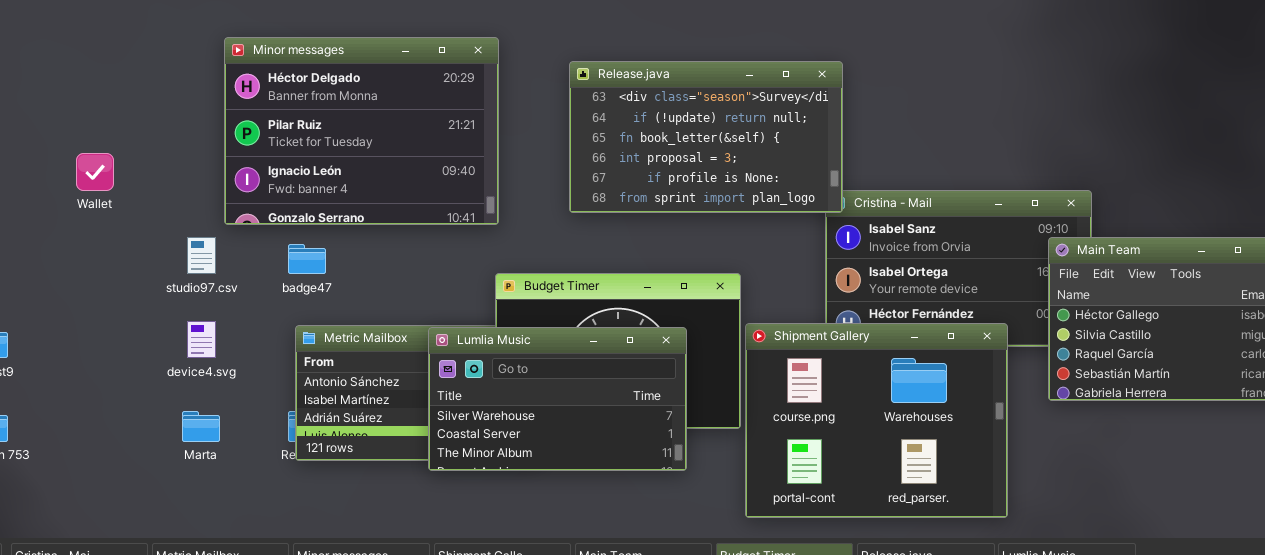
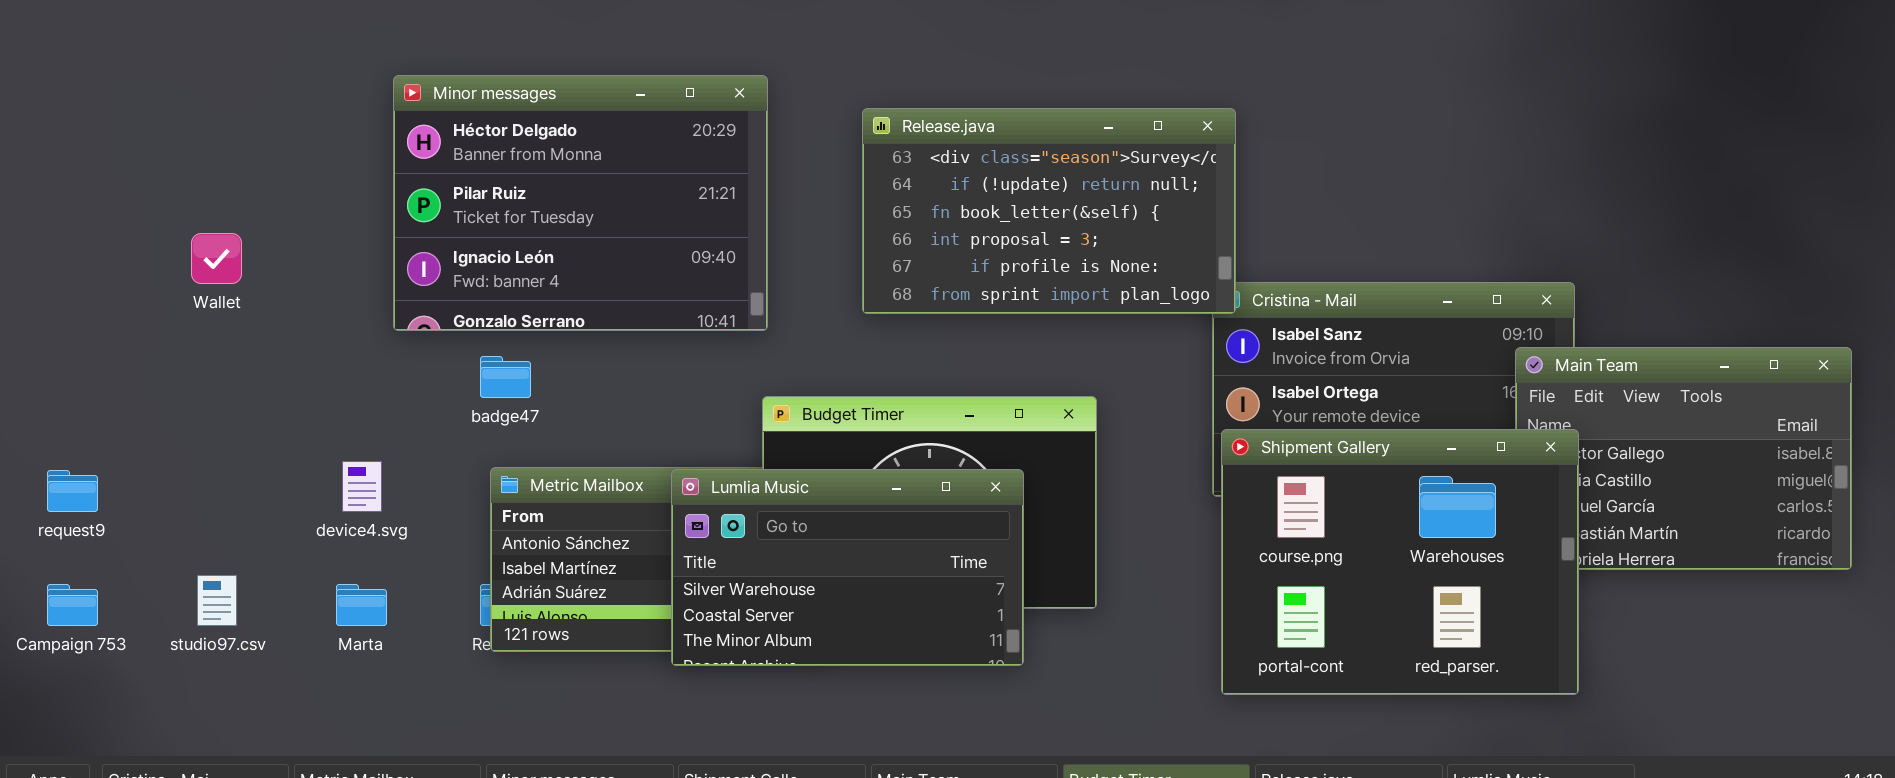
studio97.csv: [187,237,216,274] -> [197,575,237,626], moved
Shipment Gallery: [745,323,1008,518] -> [1221,429,1579,695], moved

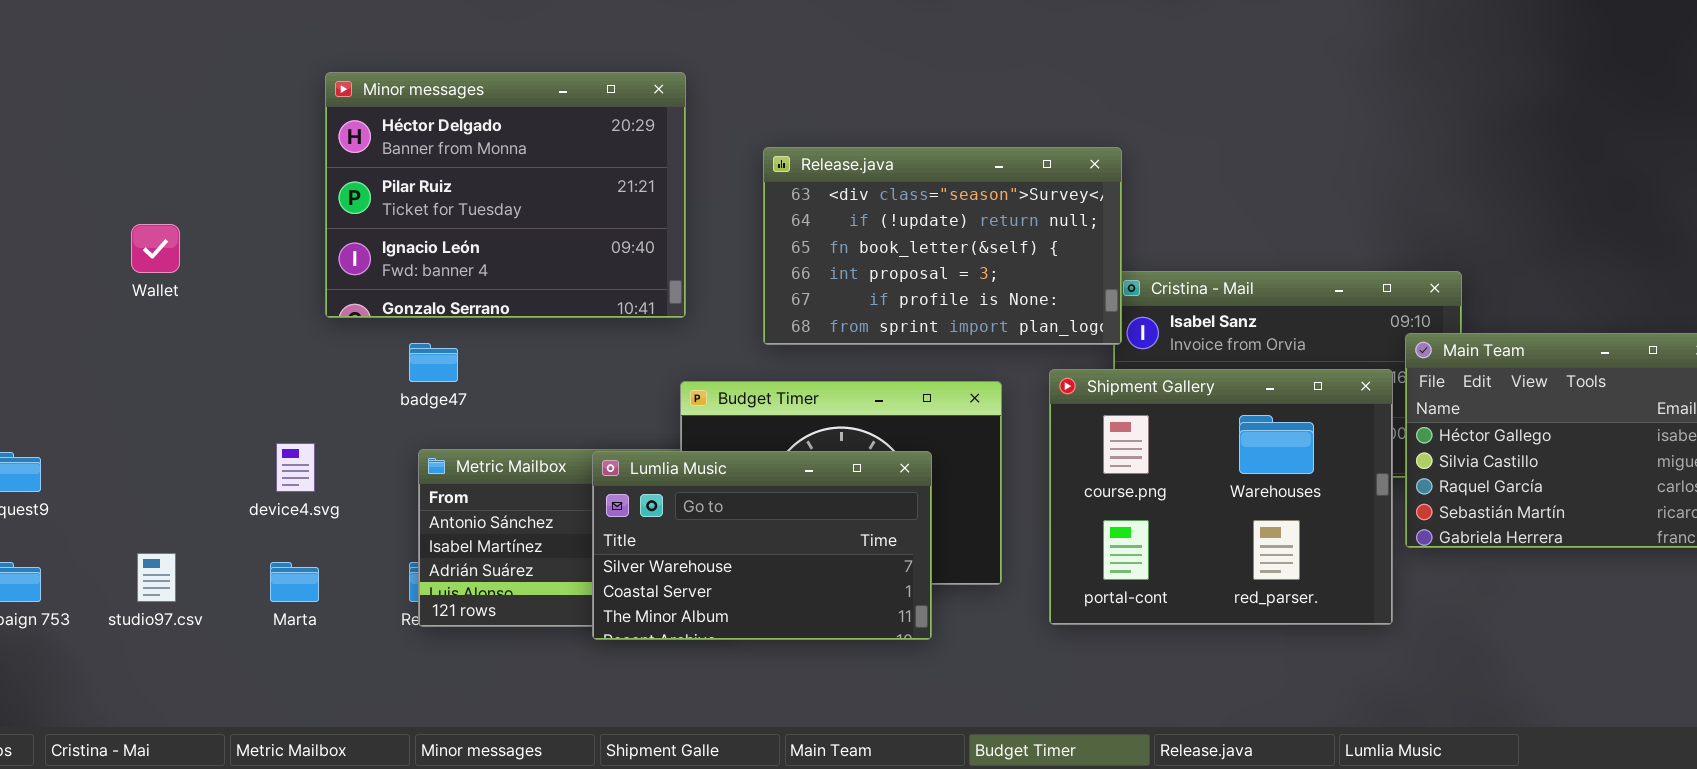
Release.java: [862,108,1236,314] -> [763,147,1122,345], moved
Shipment Gallery: [1221,429,1579,695] -> [1049,369,1393,625], moved

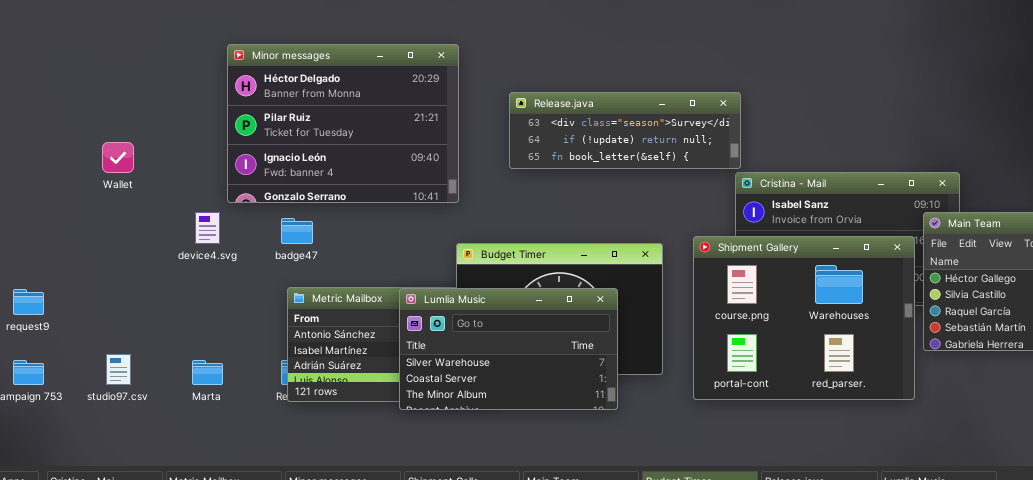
Release.java: [763,147,1122,345] -> [509,92,741,169], resized
device4.svg: [276,443,315,492] -> [195,212,220,244], moved

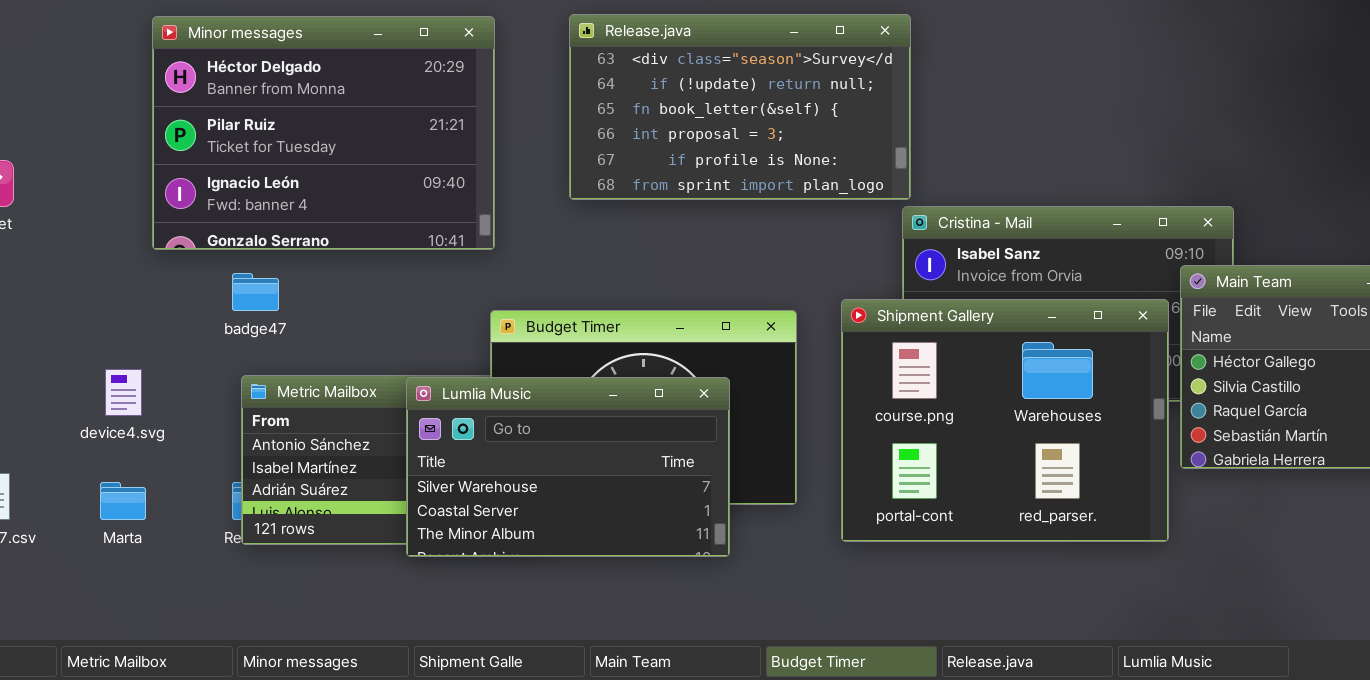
Release.java: [509,92,741,169] -> [569,14,911,200], resized
device4.svg: [195,212,220,244] -> [105,369,142,416], moved

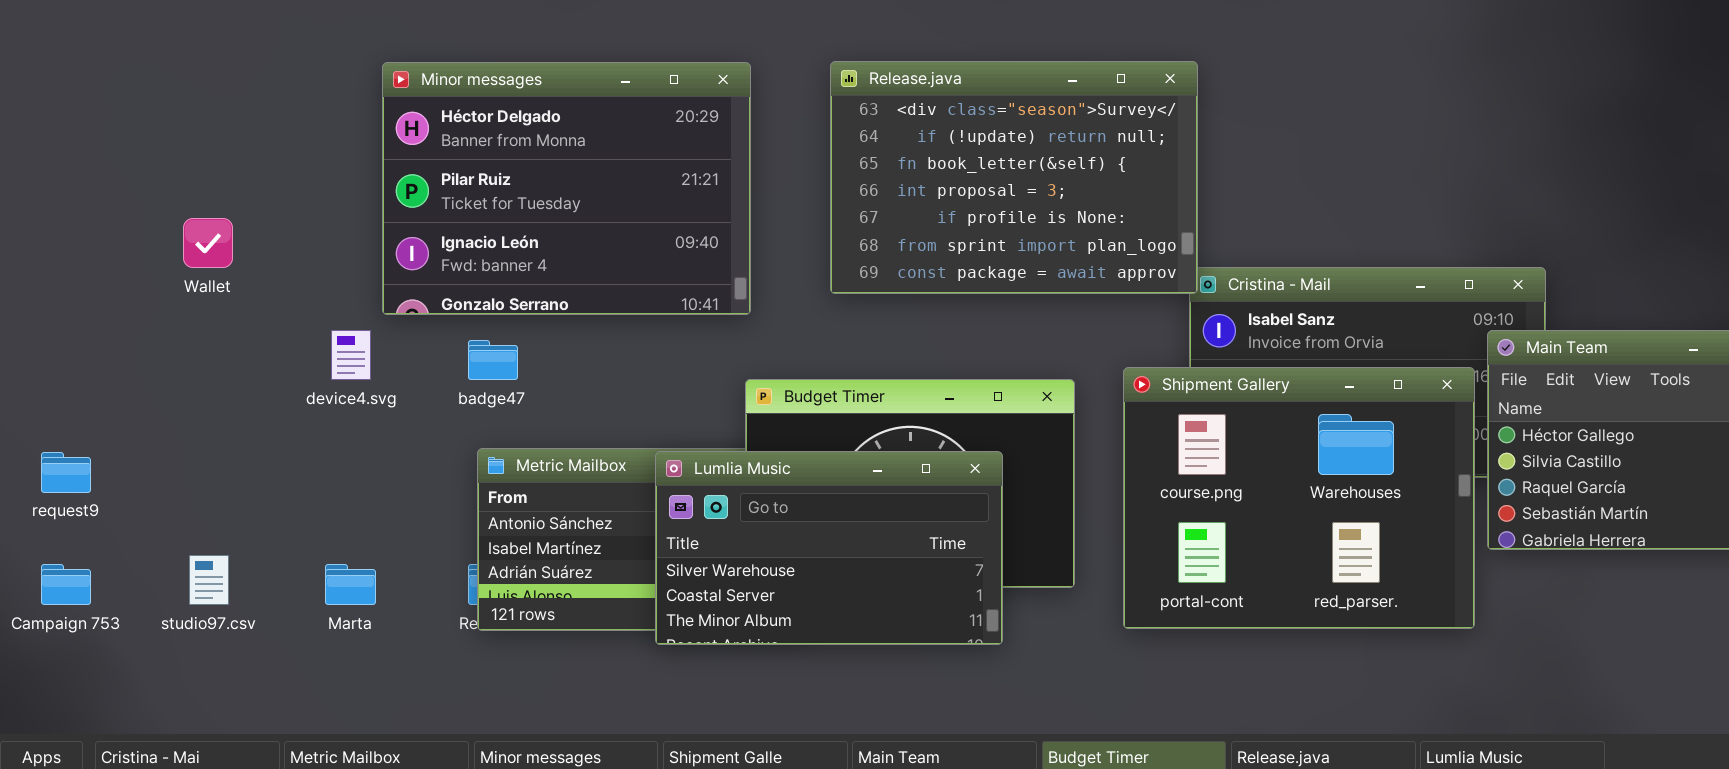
Release.java: [569,14,911,200] -> [830,61,1198,294], resized
device4.svg: [105,369,142,416] -> [331,330,371,380], moved

